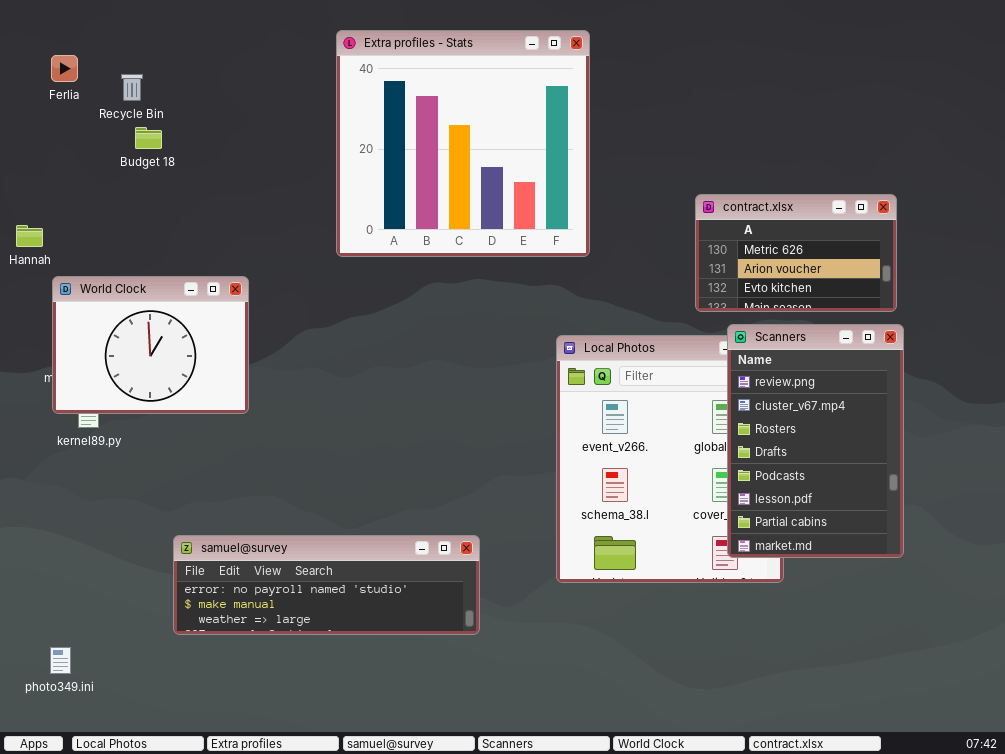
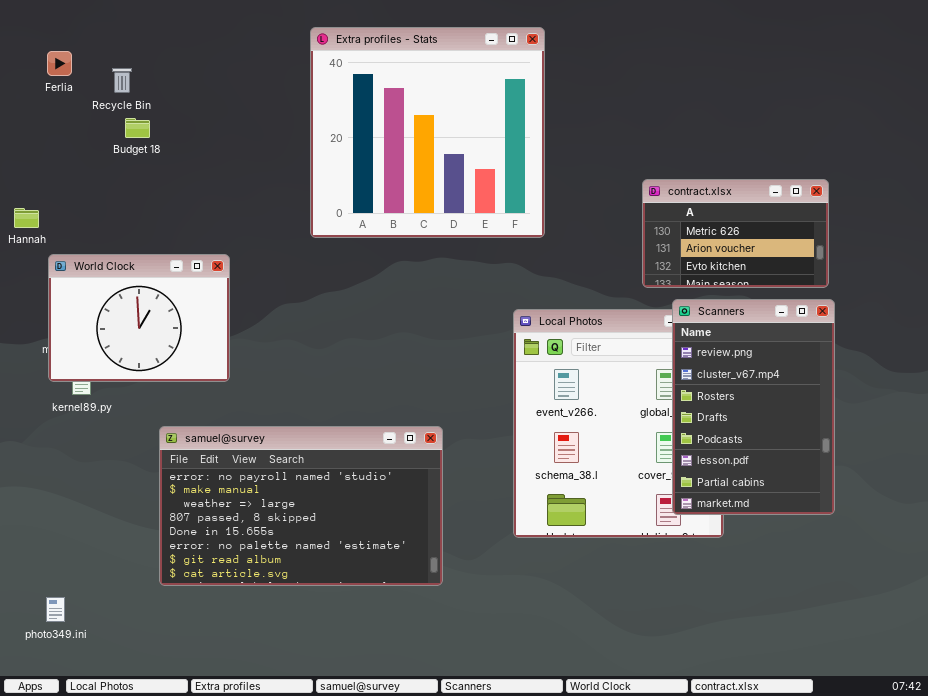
samuel@survey: [173,535,480,635] -> [159,426,443,586], resized

